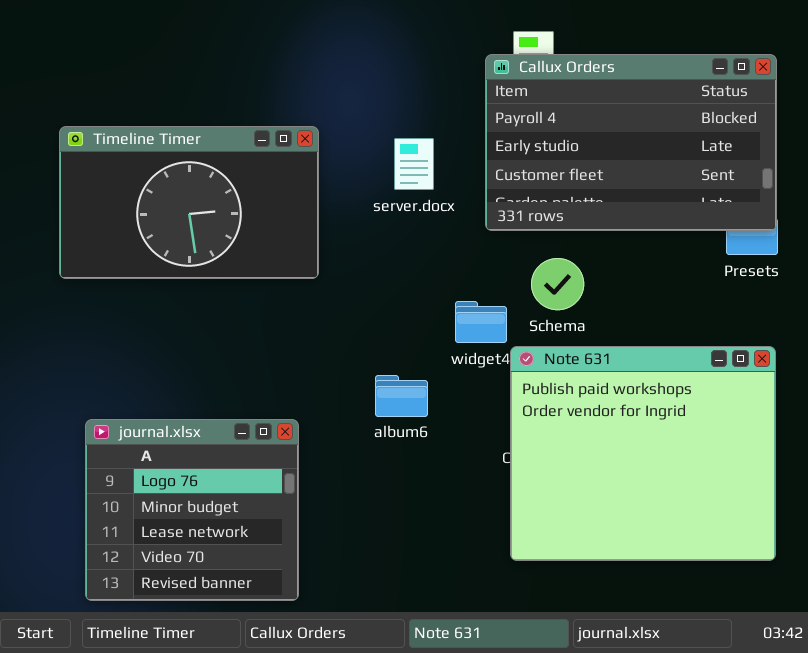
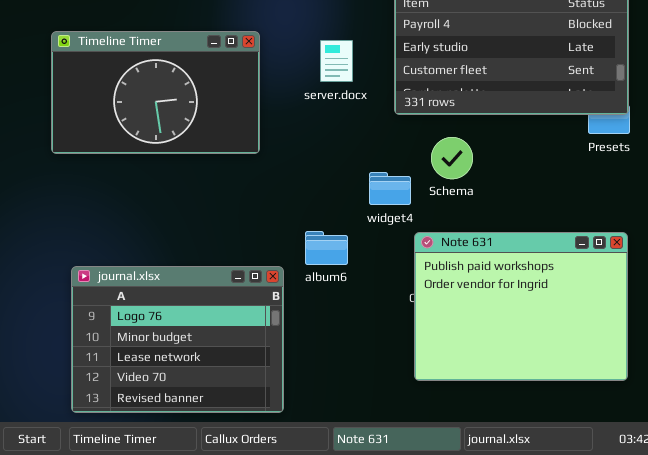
Note 631: [510,346,776,561] -> [414,232,628,381], resized
journal.xlsx: [85,419,299,601] -> [71,266,284,413], resized

